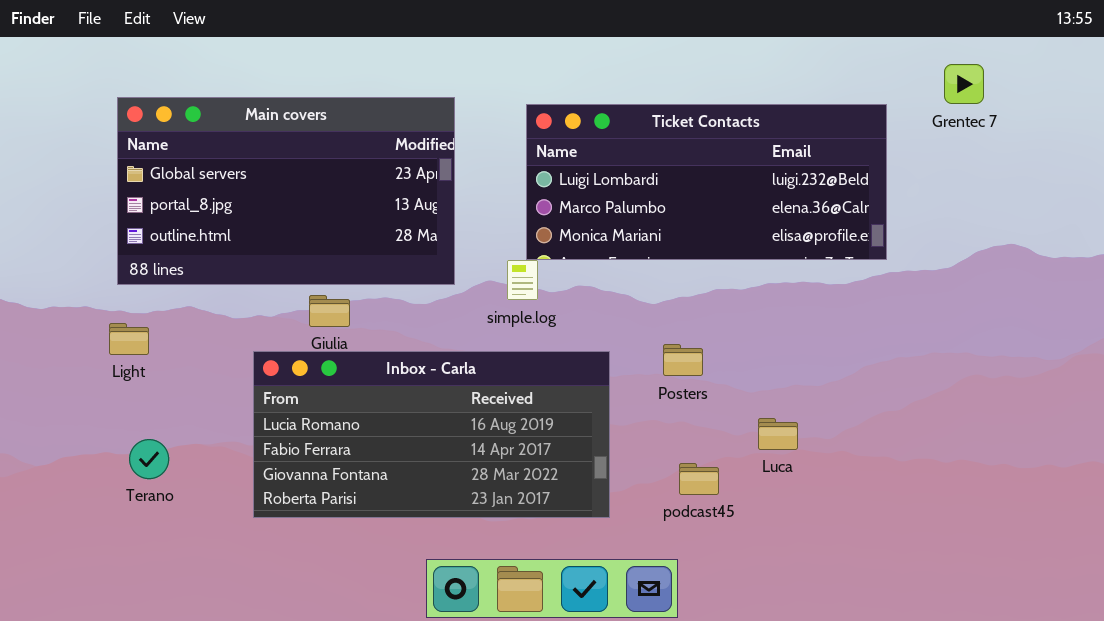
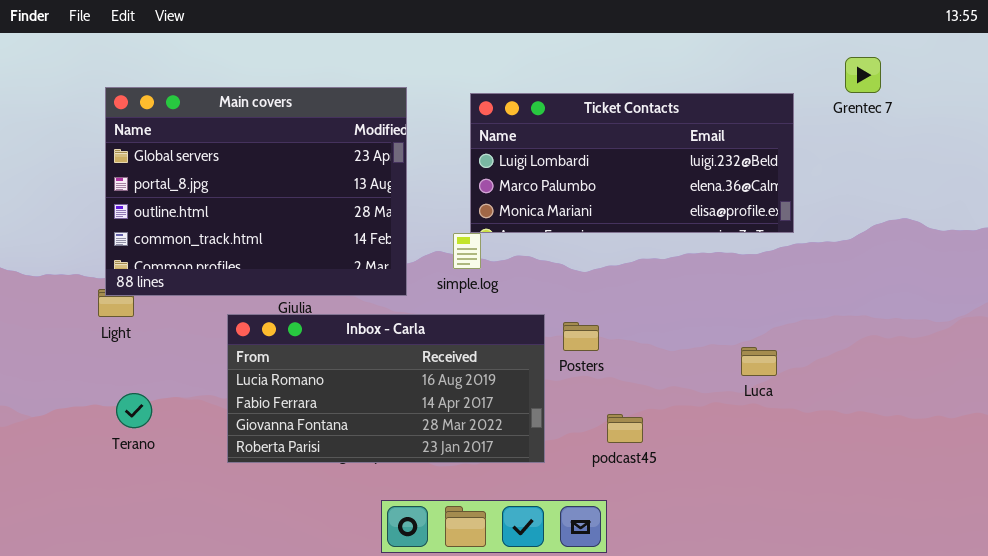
Main covers: [117,97,455,285] -> [105,87,407,296], resized
Posters: [663,344,703,376] -> [563,322,599,351], moved
Luca: [758,418,798,450] -> [741,347,777,376], moved

